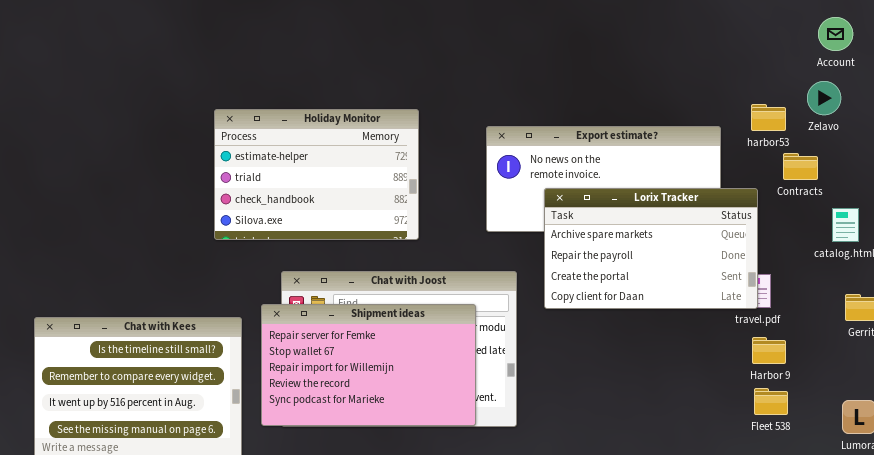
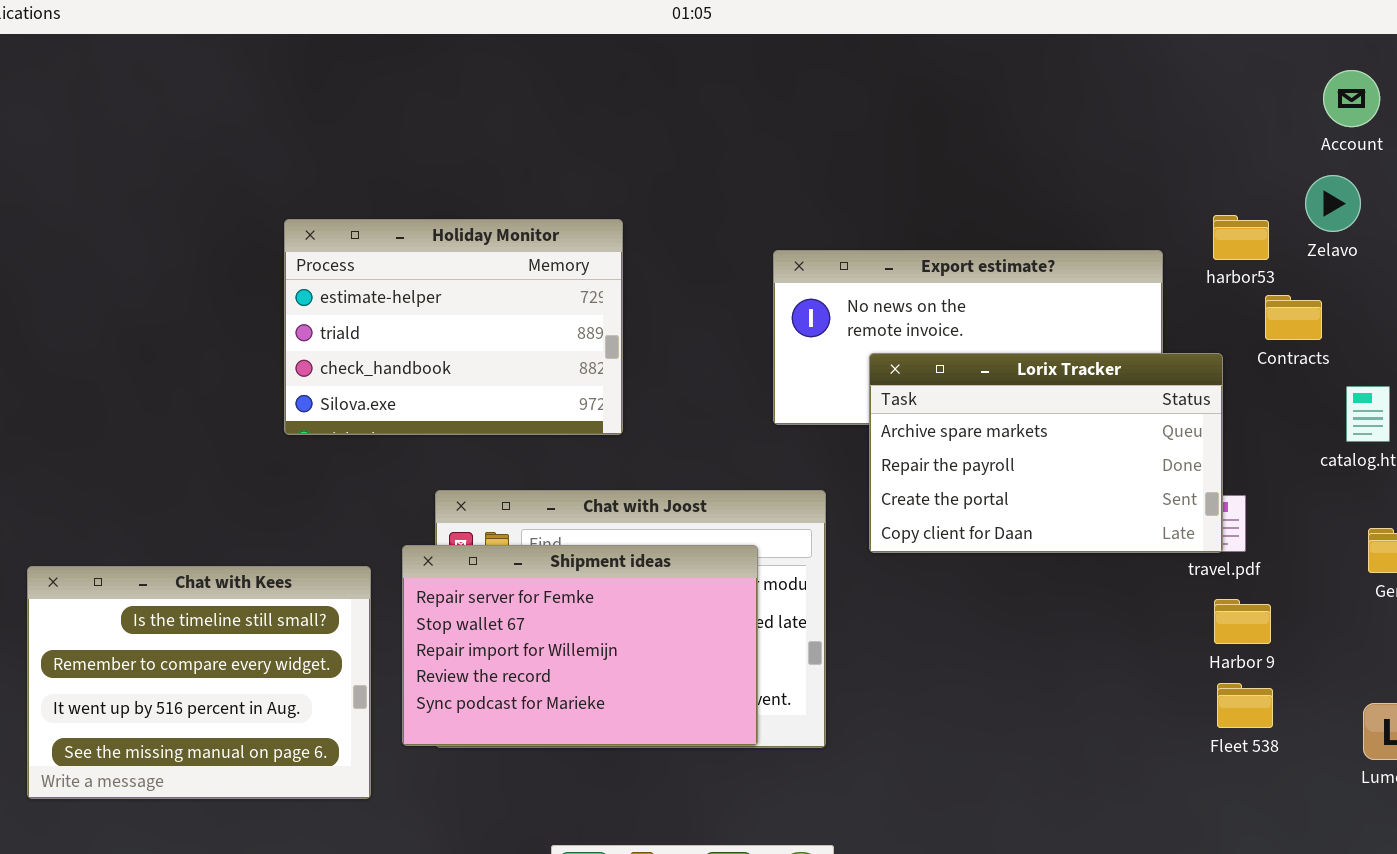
Holiday Monitor: [214,109,419,240] -> [284,219,623,435], moved

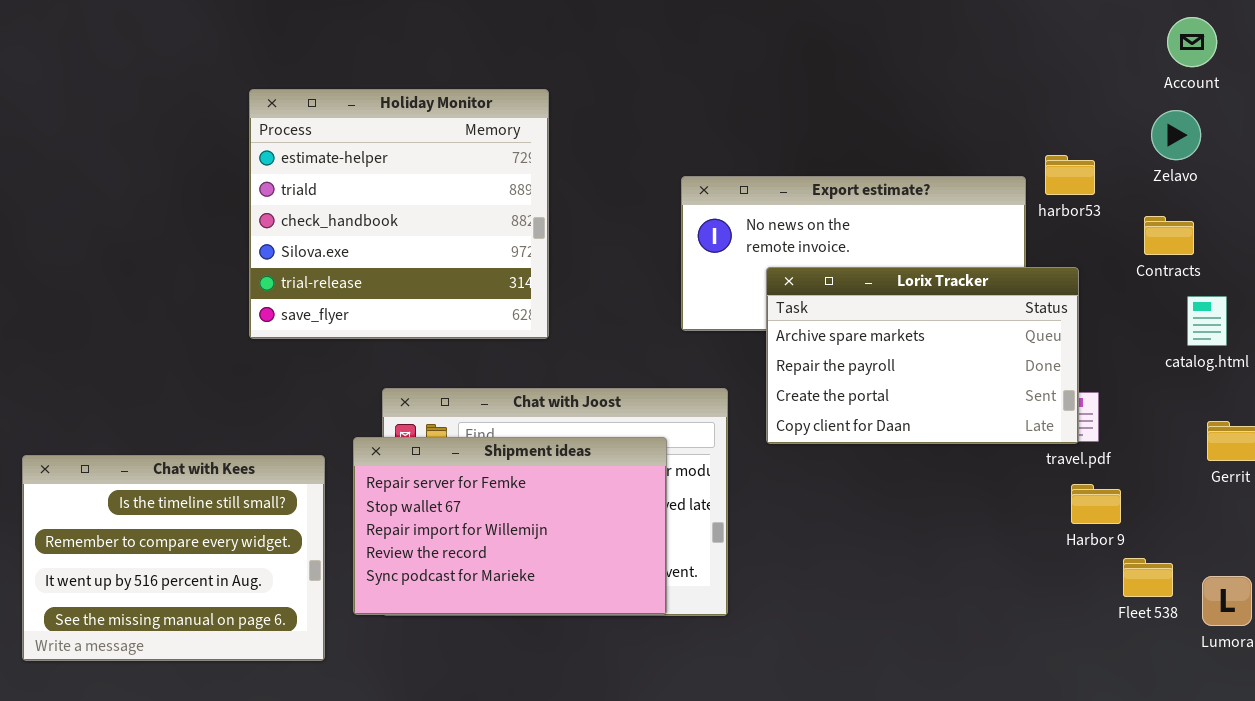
harbor53: [1213,215,1269,260] -> [1045,155,1095,195], moved
Holiday Monitor: [284,219,623,435] -> [249,89,549,339], resized
Contracts: [1265,295,1322,340] -> [1144,216,1194,255], moved
Fleet 538: [1217,683,1273,728] -> [1123,558,1173,597], moved

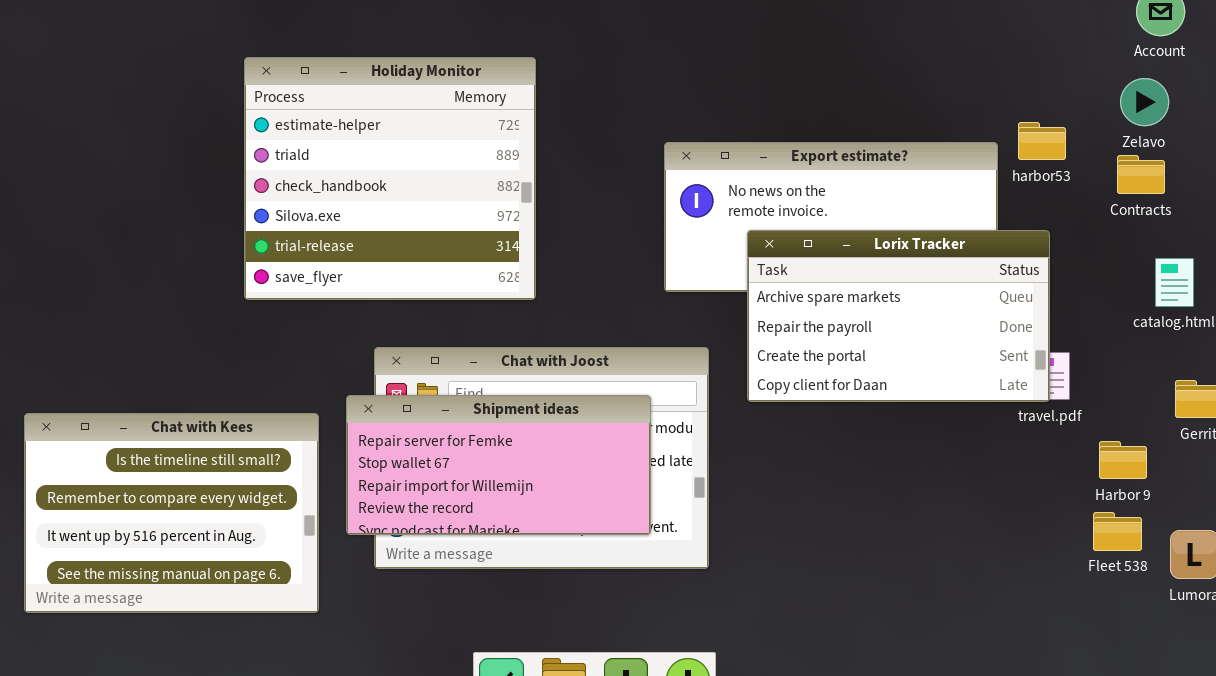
Contracts: [1144,216,1194,255] -> [1117,155,1165,194], moved
Shipment ideas: [353,437,667,615] -> [346,395,651,535], resized
Harbor 9: [1071,484,1121,524] -> [1099,441,1147,479], moved

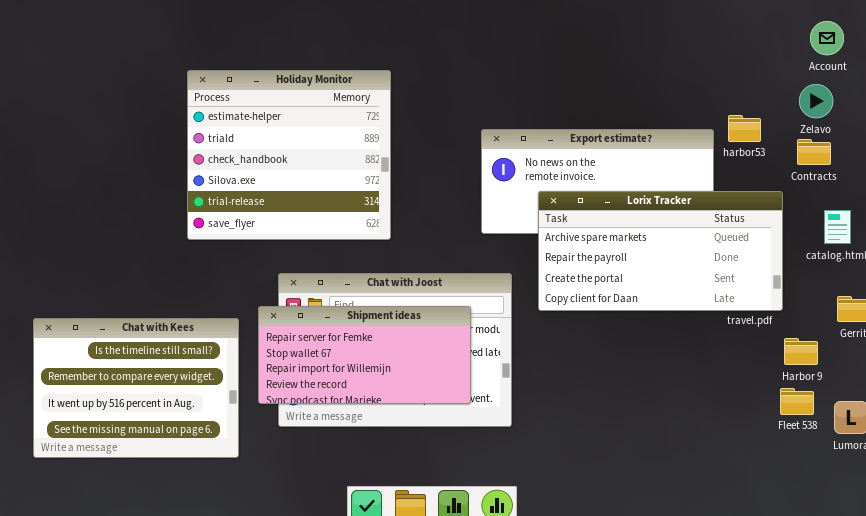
Lorix Tracker: [747,230,1050,402] -> [538,191,783,311], resized

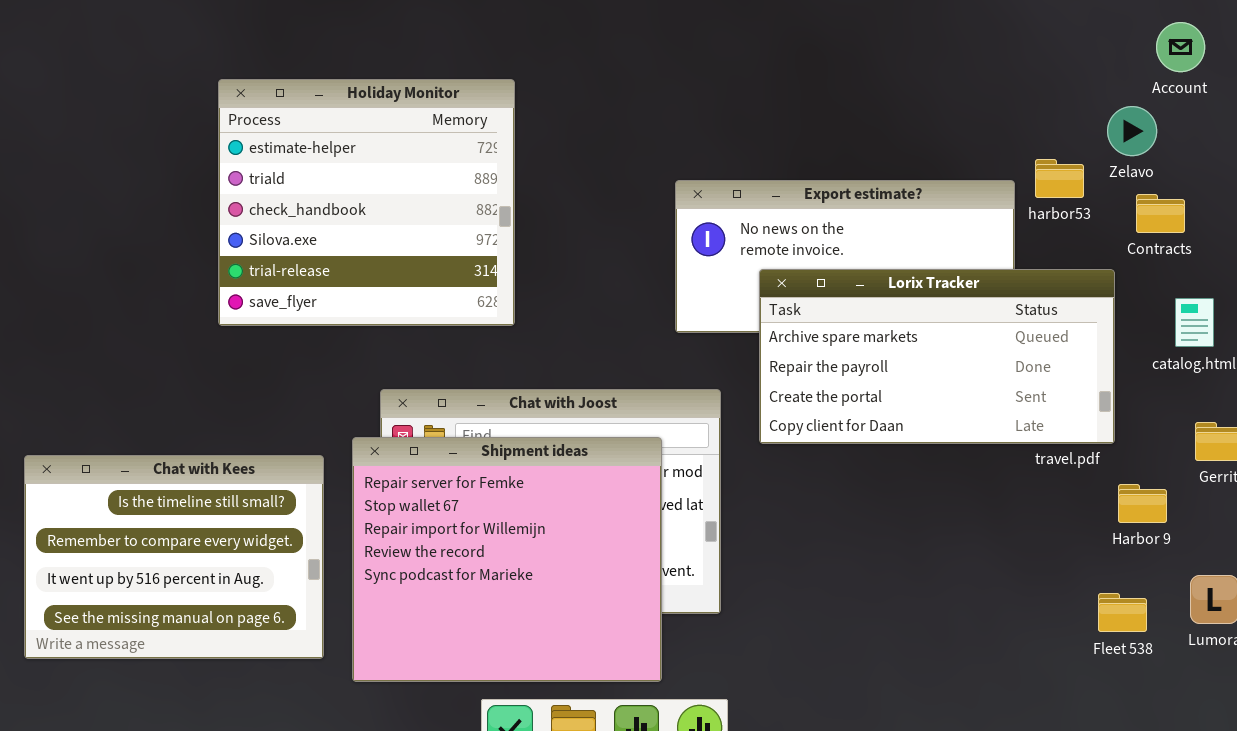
Holiday Monitor: [187,70,391,240] -> [218,79,515,326], moved
Zelavo: [799,84,833,118] -> [1107,106,1157,156], moved
Shipment ideas: [258,306,471,404] -> [352,437,662,682], resized
Fleet 538: [780,388,814,415] -> [1098,593,1147,632], moved

